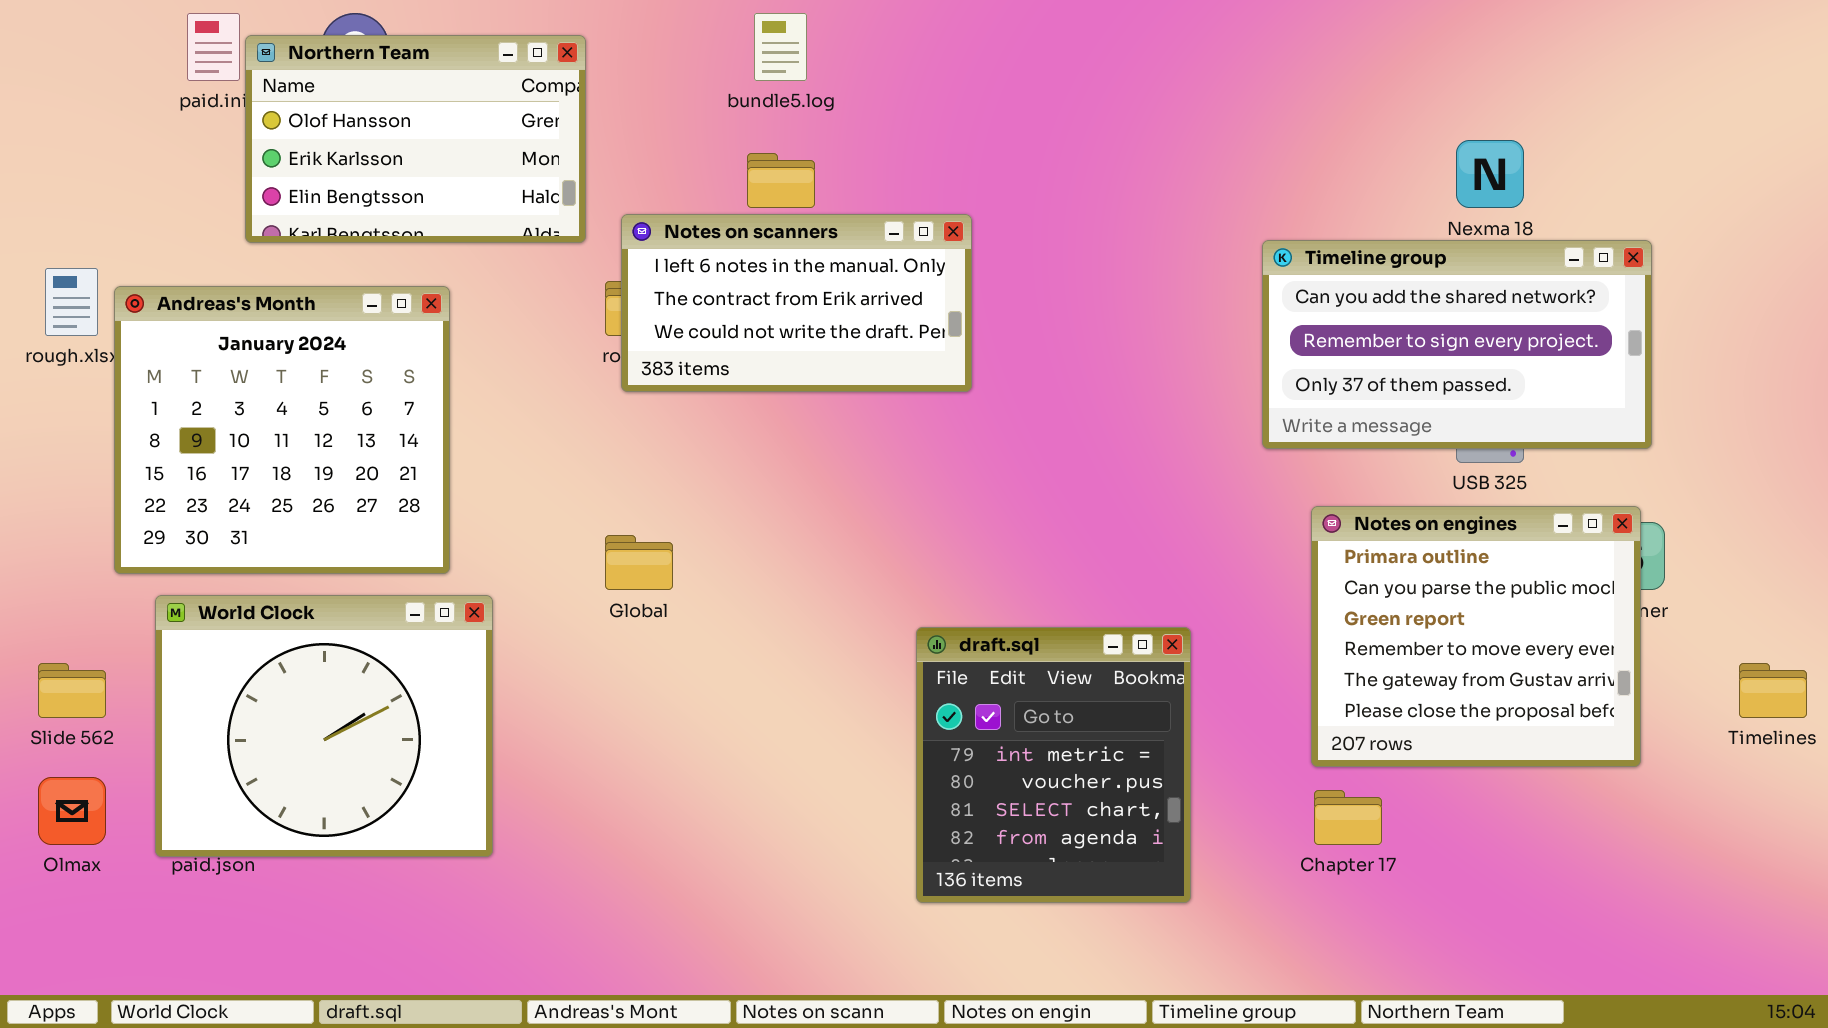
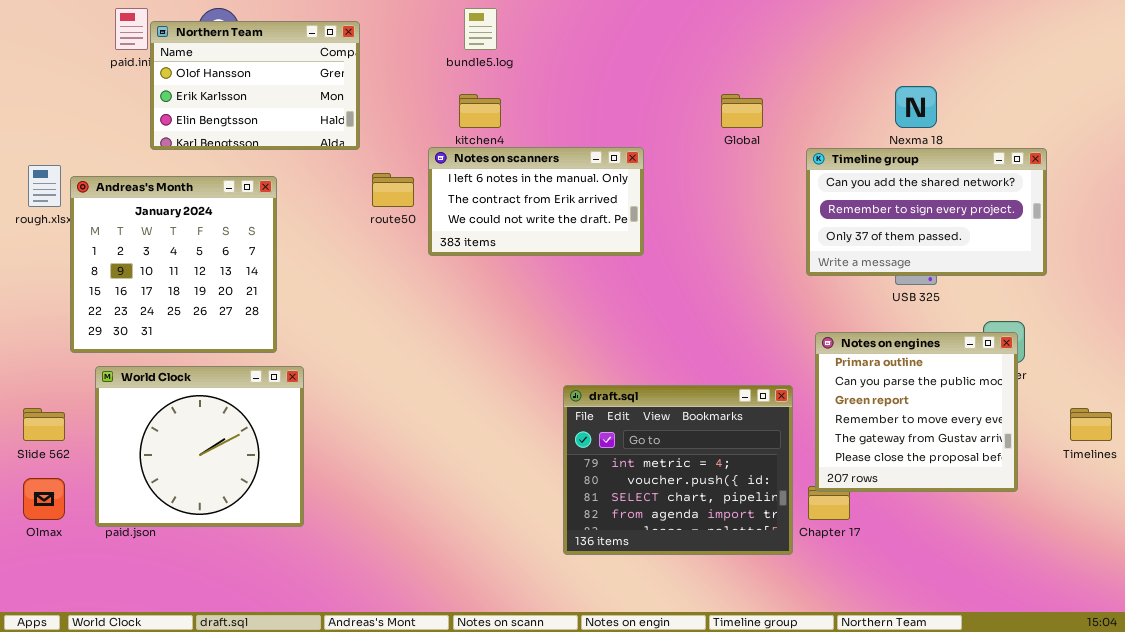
Notes on scanners: [621,214,972,392] -> [428,147,644,256], moved
Timeline group: [1262,240,1652,449] -> [806,148,1047,276], moved
Notes on engines: [1311,506,1641,767] -> [815,332,1018,492], moved
Global: [605,535,673,590] -> [721,94,763,128], moved
draft.sql: [916,627,1191,903] -> [563,385,793,555], resized

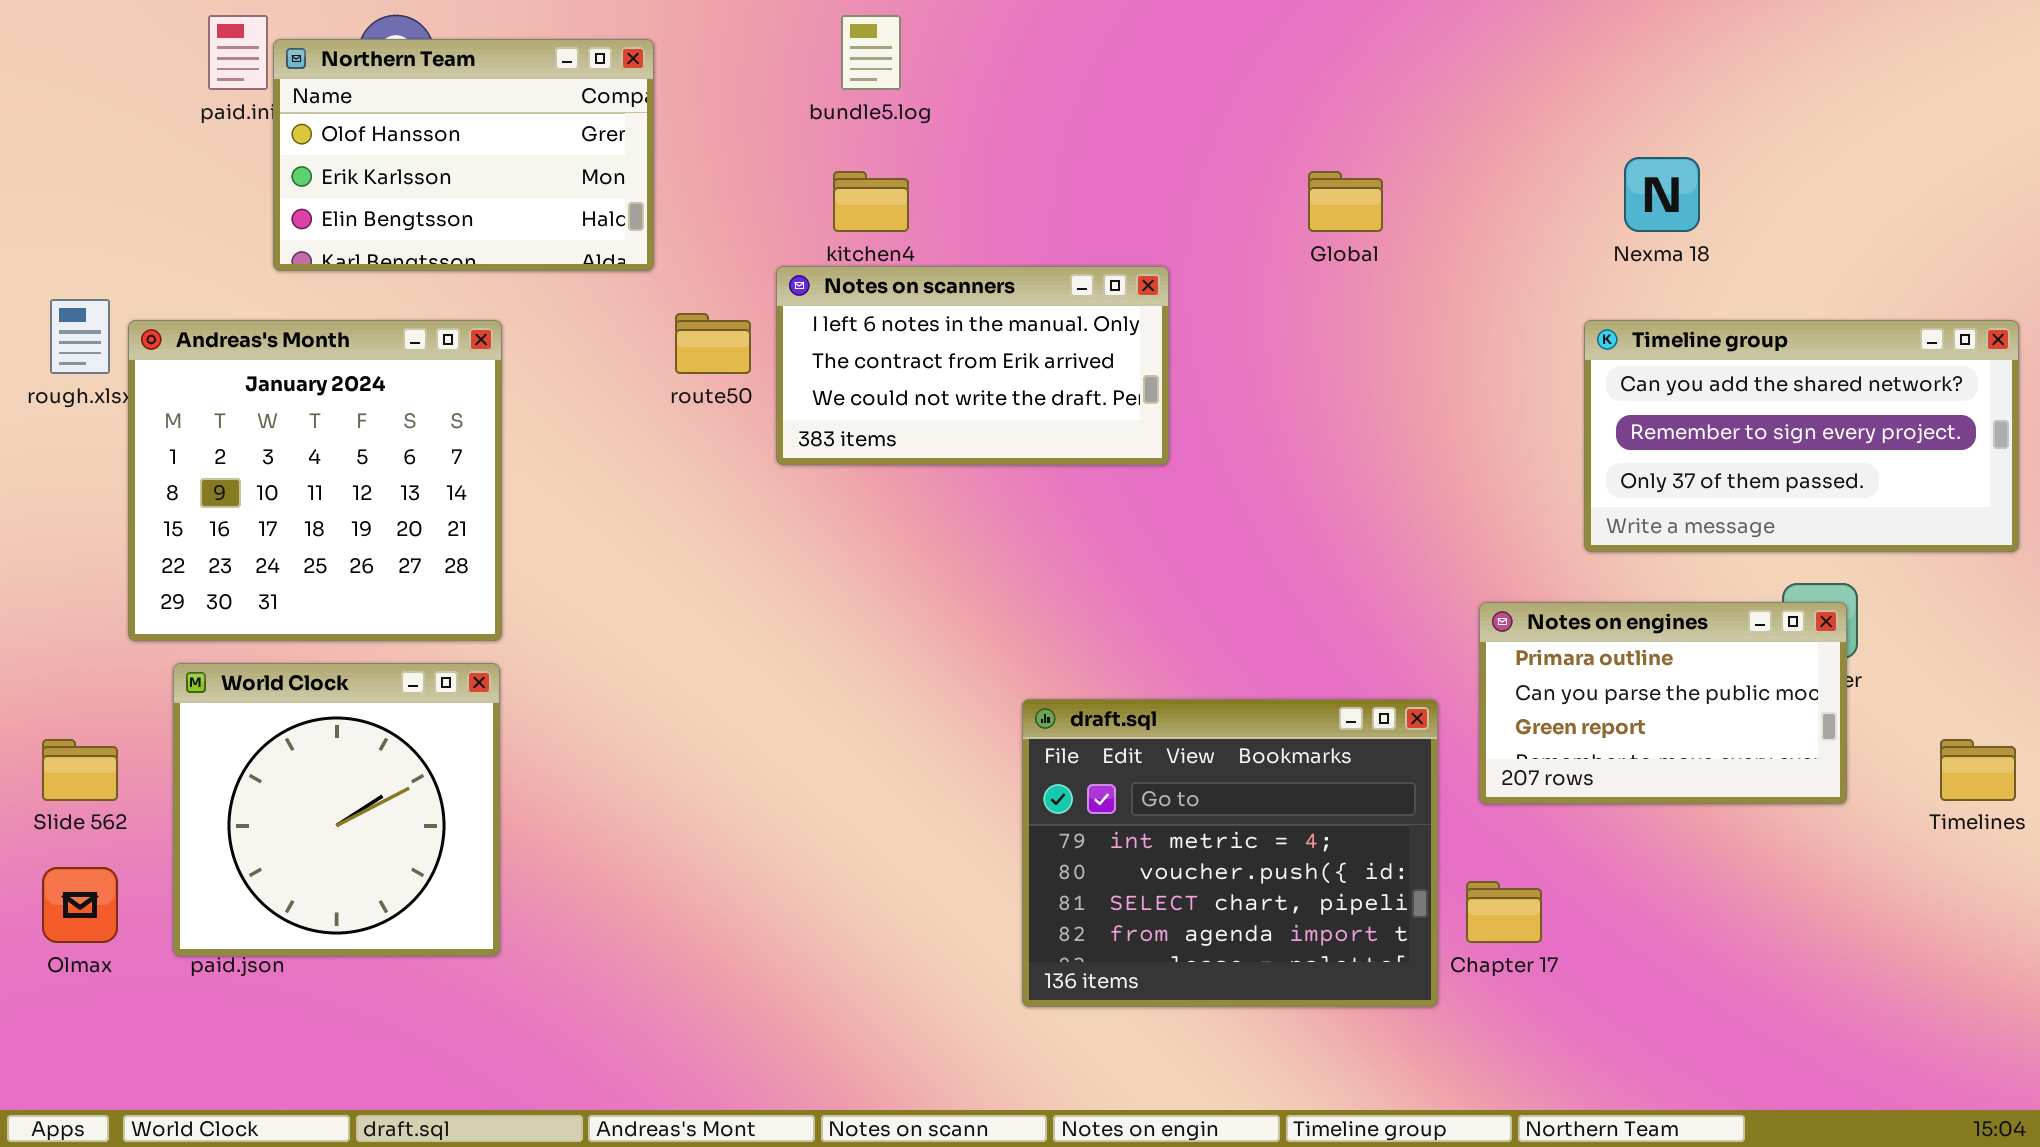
Timeline group: [806,148,1047,276] -> [1584,320,2019,552], moved
Notes on engines: [815,332,1018,492] -> [1479,602,1847,804], resized
World Clock: [95,366,304,527] -> [173,663,500,956], resized

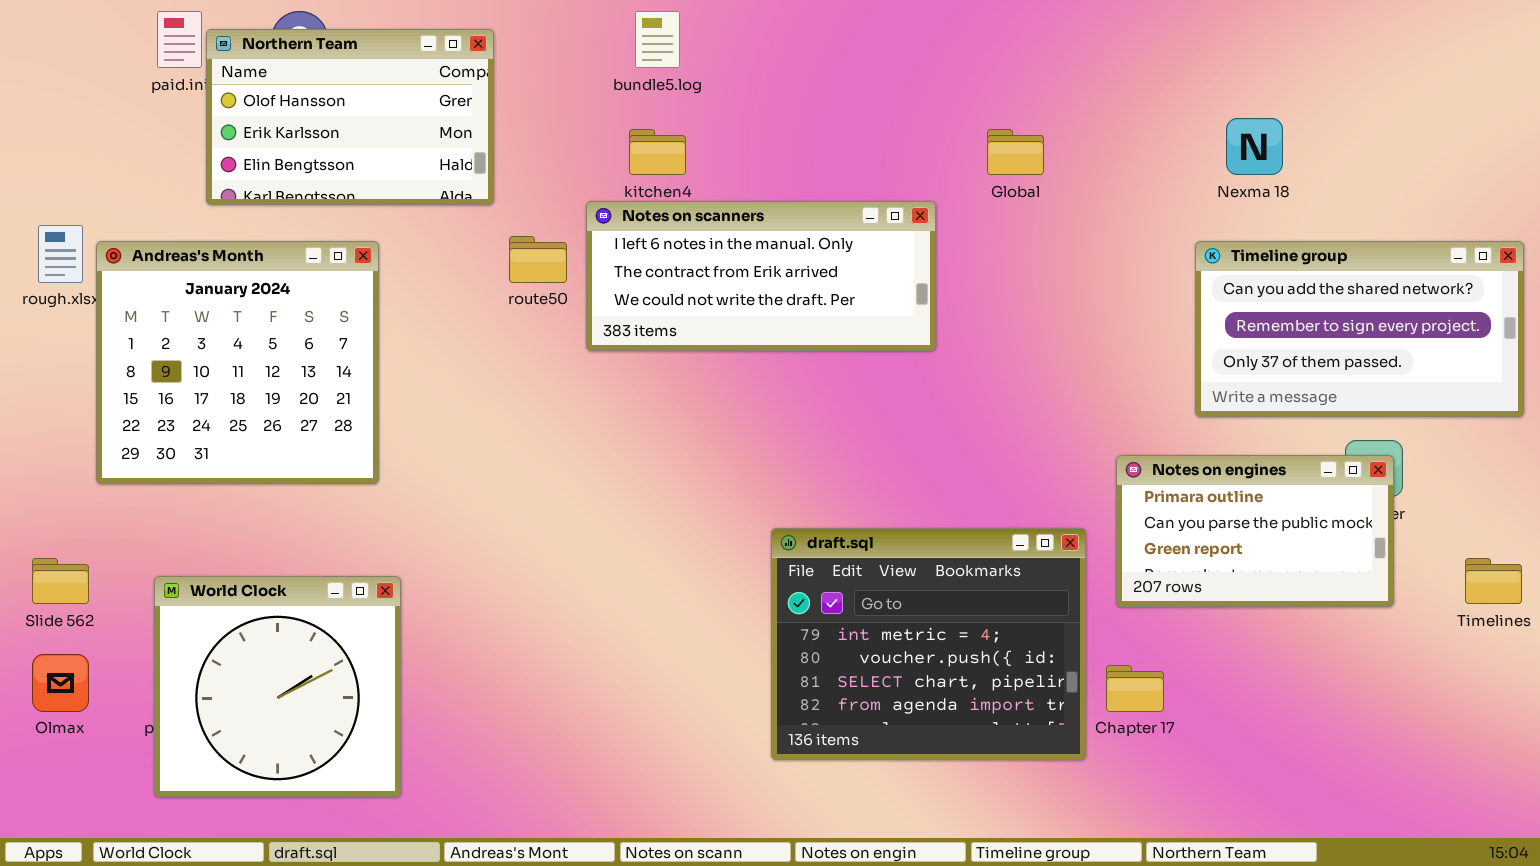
Notes on scanners: [776,266,1169,465] -> [586,201,936,351], resized
World Clock: [173,663,500,956] -> [154,576,401,797], moved

